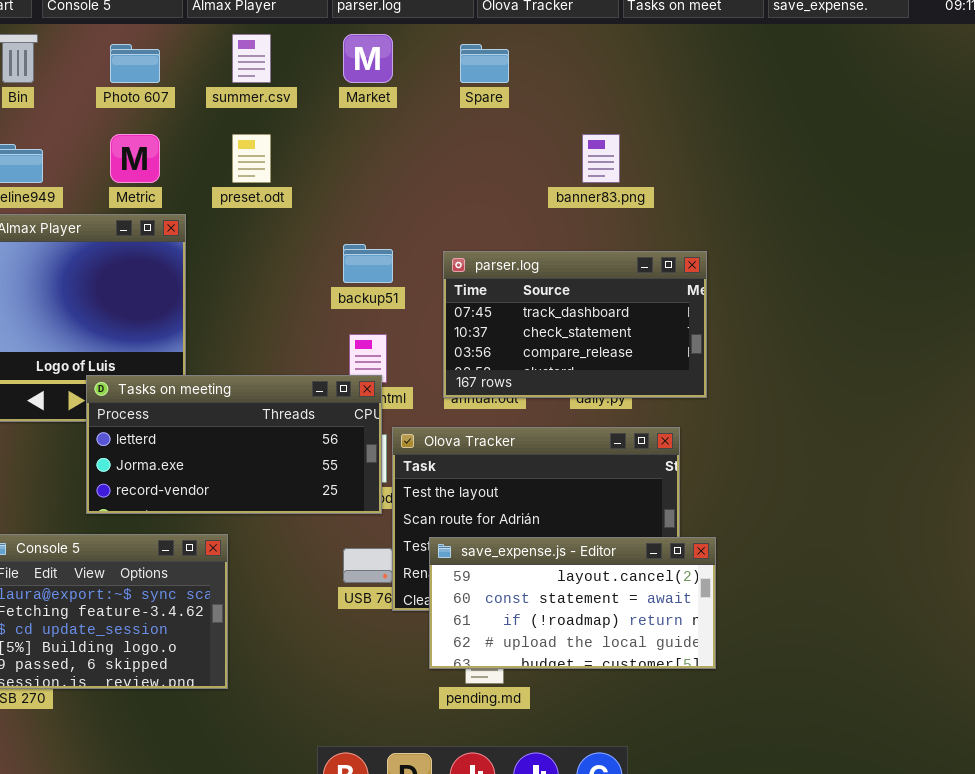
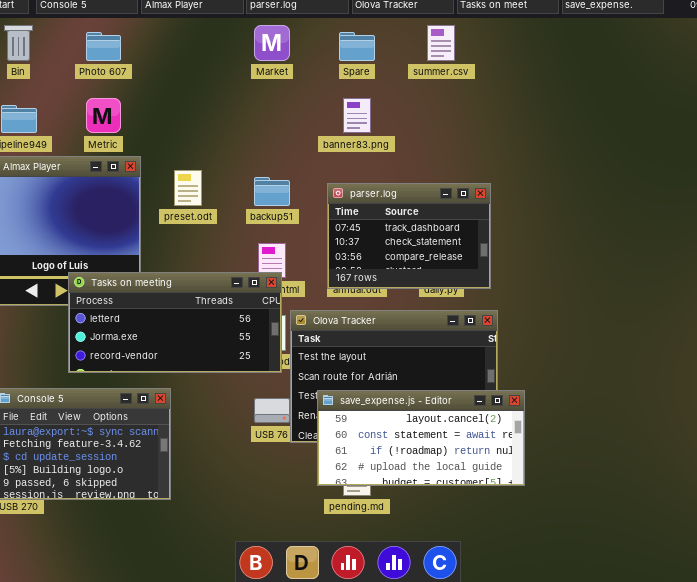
summer.csv: [232,34,271,83] -> [427,25,455,61], moved
preset.odt: [232,134,271,183] -> [174,170,202,206], moved
banner83.png: [582,134,620,183] -> [343,98,371,133], moved
parser.log: [443,251,707,398] -> [327,183,491,289], resized

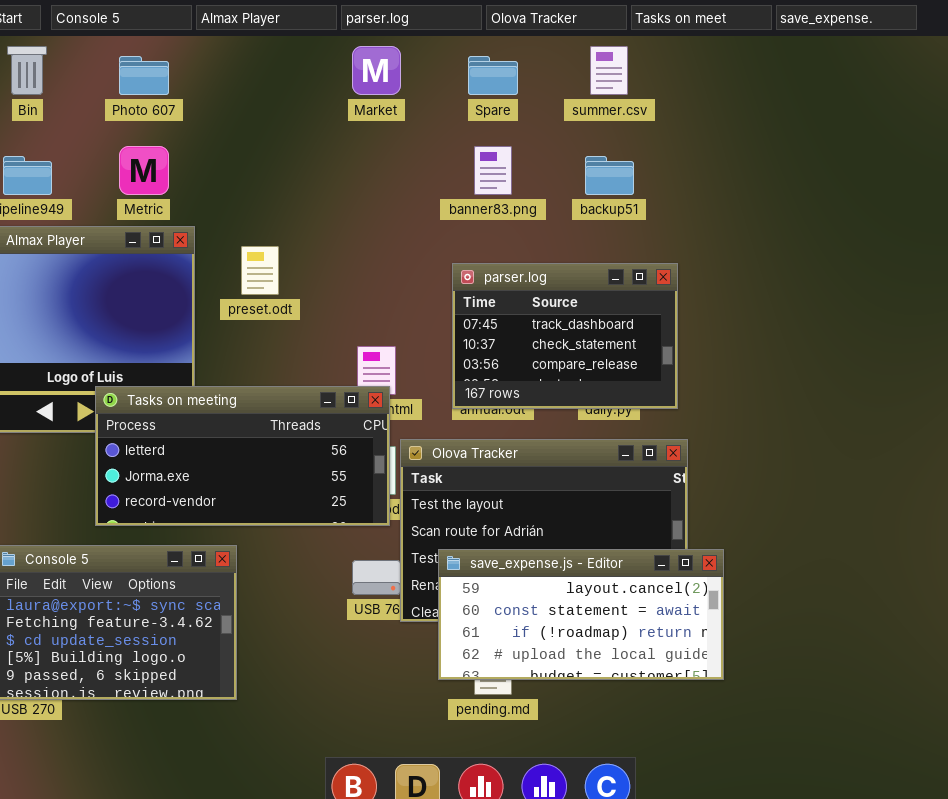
backup51: [254,177,290,206] -> [585,156,634,195], moved

